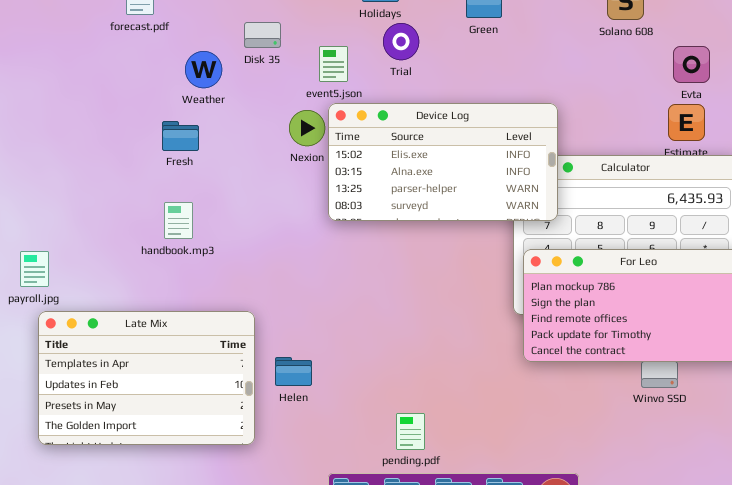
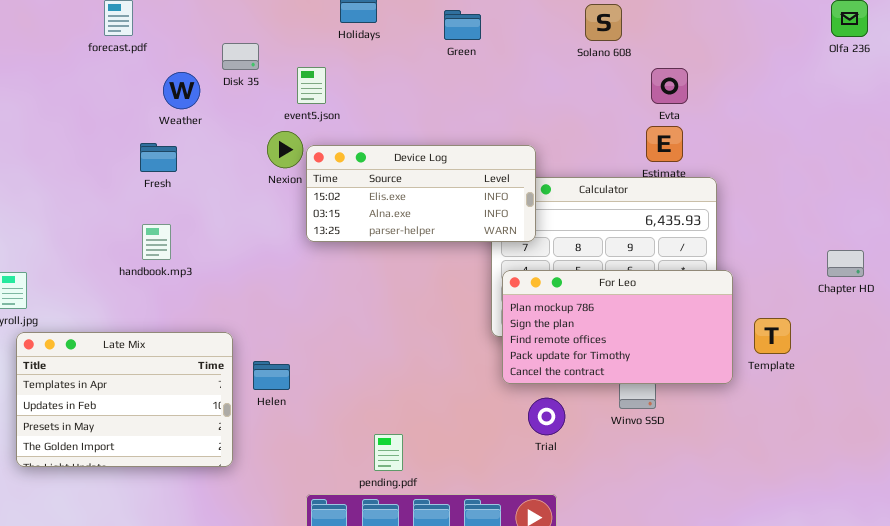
Trial: [383,23,419,60] -> [528,398,565,435], moved
Device Log: [328,103,558,221] -> [306,145,536,242], resized
Helen: [275,357,312,386] -> [253,361,290,390], moved

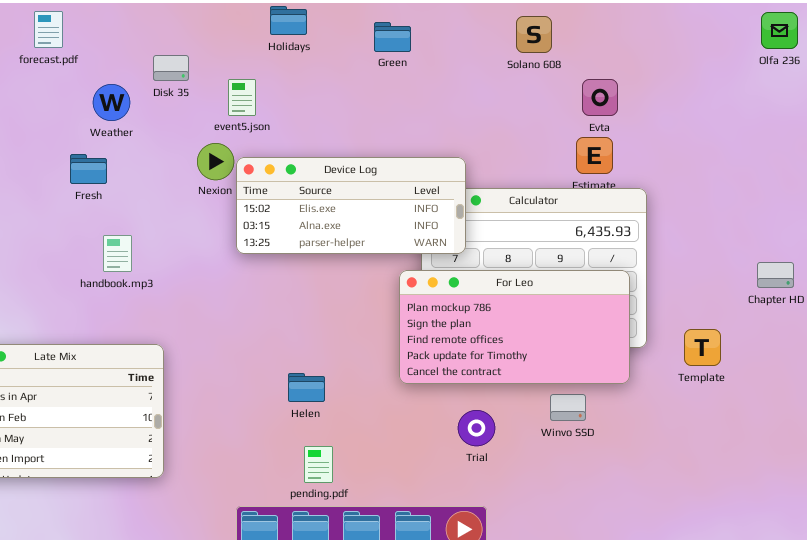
handbook.mp3: [142,224,171,260] -> [103,235,132,272], moved
For Leo: [502,270,733,384] -> [399,270,630,384], moved
Helen: [253,361,290,390] -> [288,373,325,402], moved

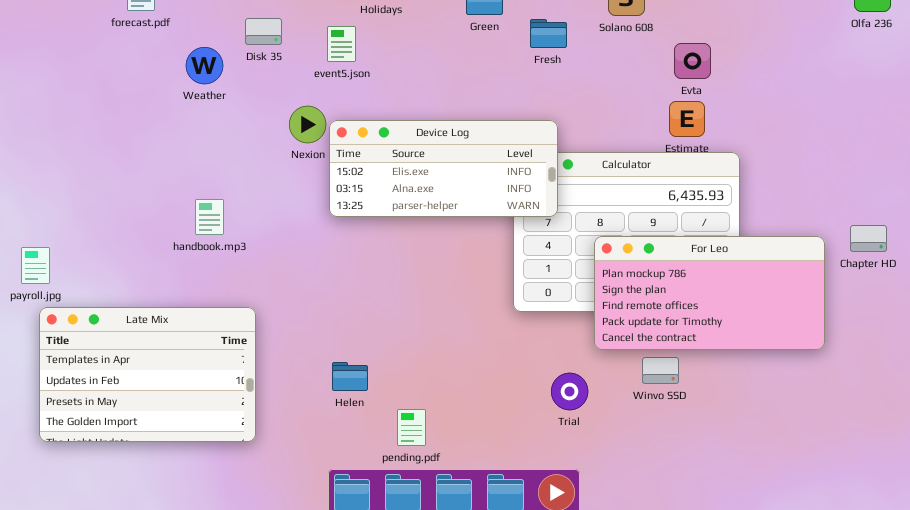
event5.json: [228,79,256,116] -> [327,26,356,62], moved
Fresh: [70,154,107,184] -> [530,19,567,48], moved
For Leo: [399,270,630,384] -> [594,236,825,350], moved
Helen: [288,373,325,402] -> [332,362,368,391], moved

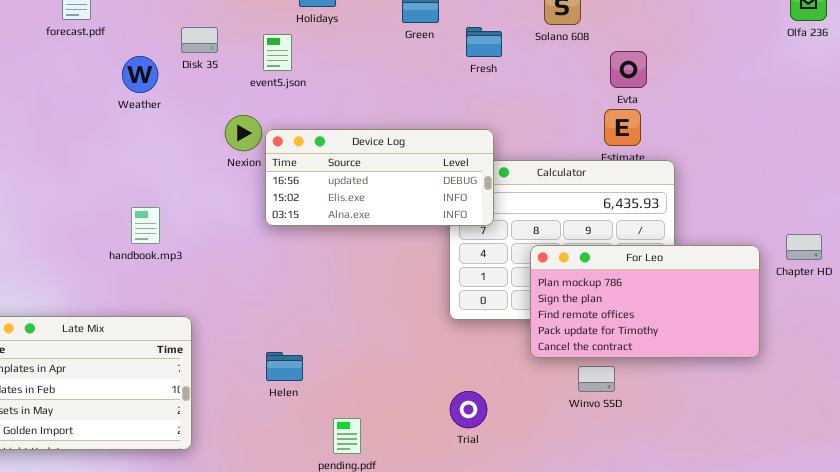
Device Log: [329,120,558,217] -> [265,129,494,226], scrolled up 1 row
Helen: [332,362,368,391] -> [266,352,303,381], moved
Trial: [551,373,588,410] -> [450,391,487,428], moved

